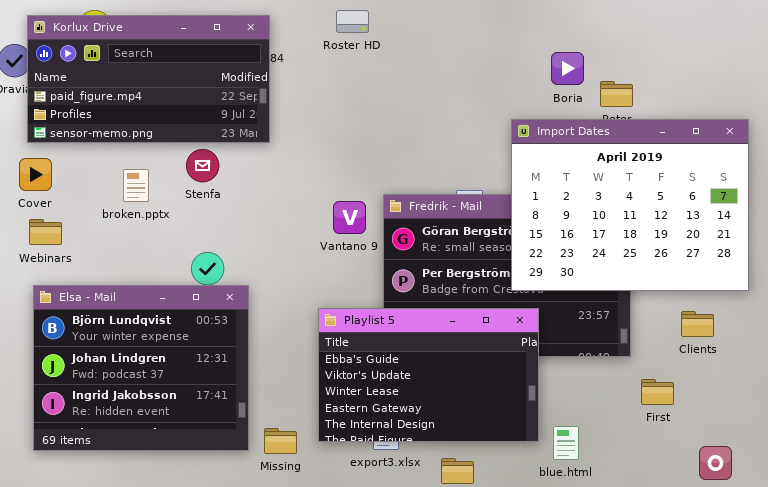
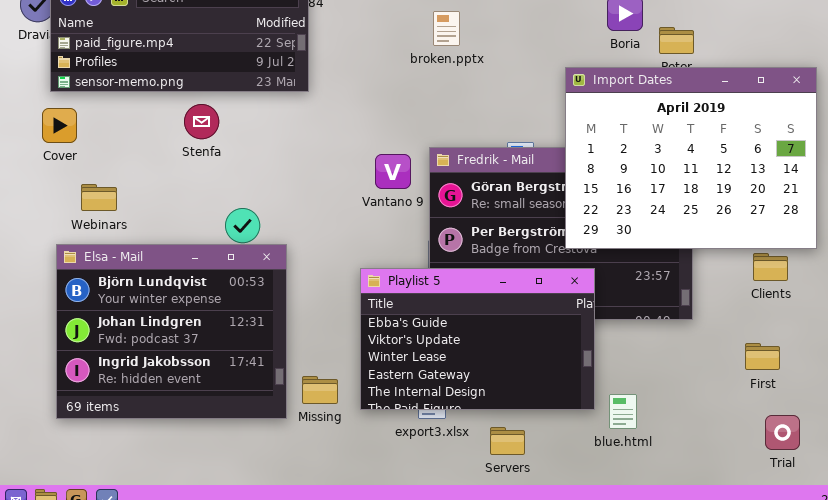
Stenfa: [186,149,219,182] -> [184,104,219,139], moved
broken.pptx: [123,169,149,202] -> [433,11,460,46], moved
Webinars: [29,219,62,245] -> [81,184,117,211], moved
Clients: [681,311,714,337] -> [753,253,788,281], moved
First: [641,379,674,405] -> [745,343,780,370], moved
Missing: [264,428,297,454] -> [302,376,338,404], moved

